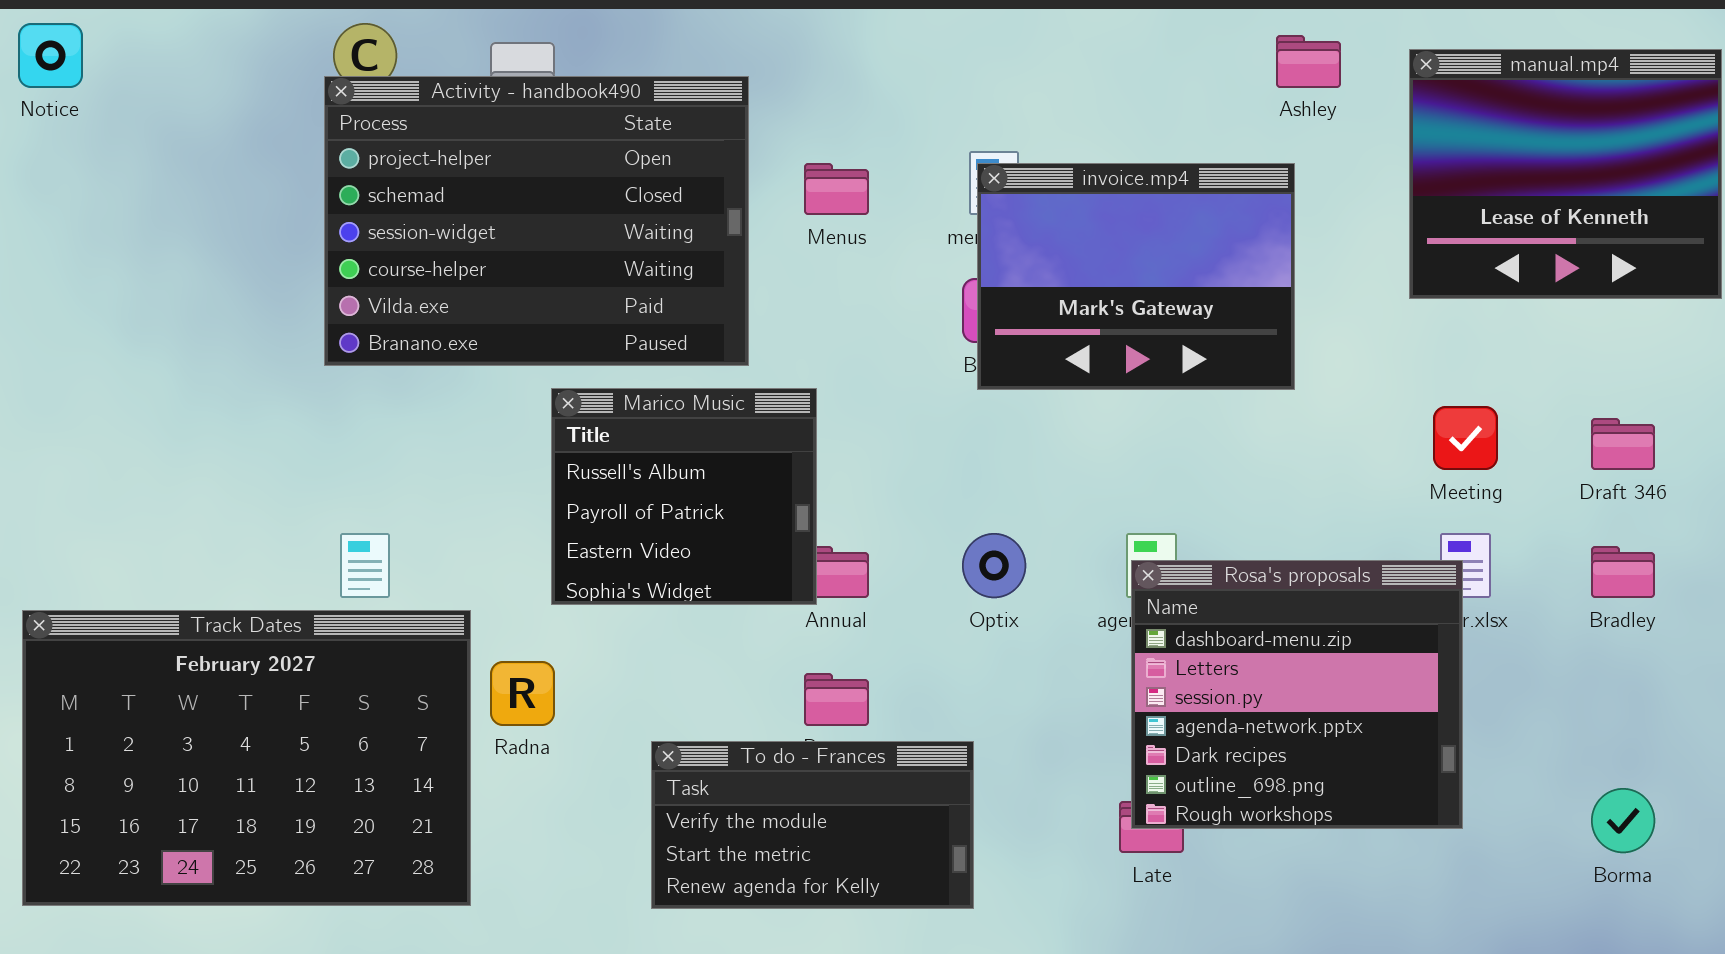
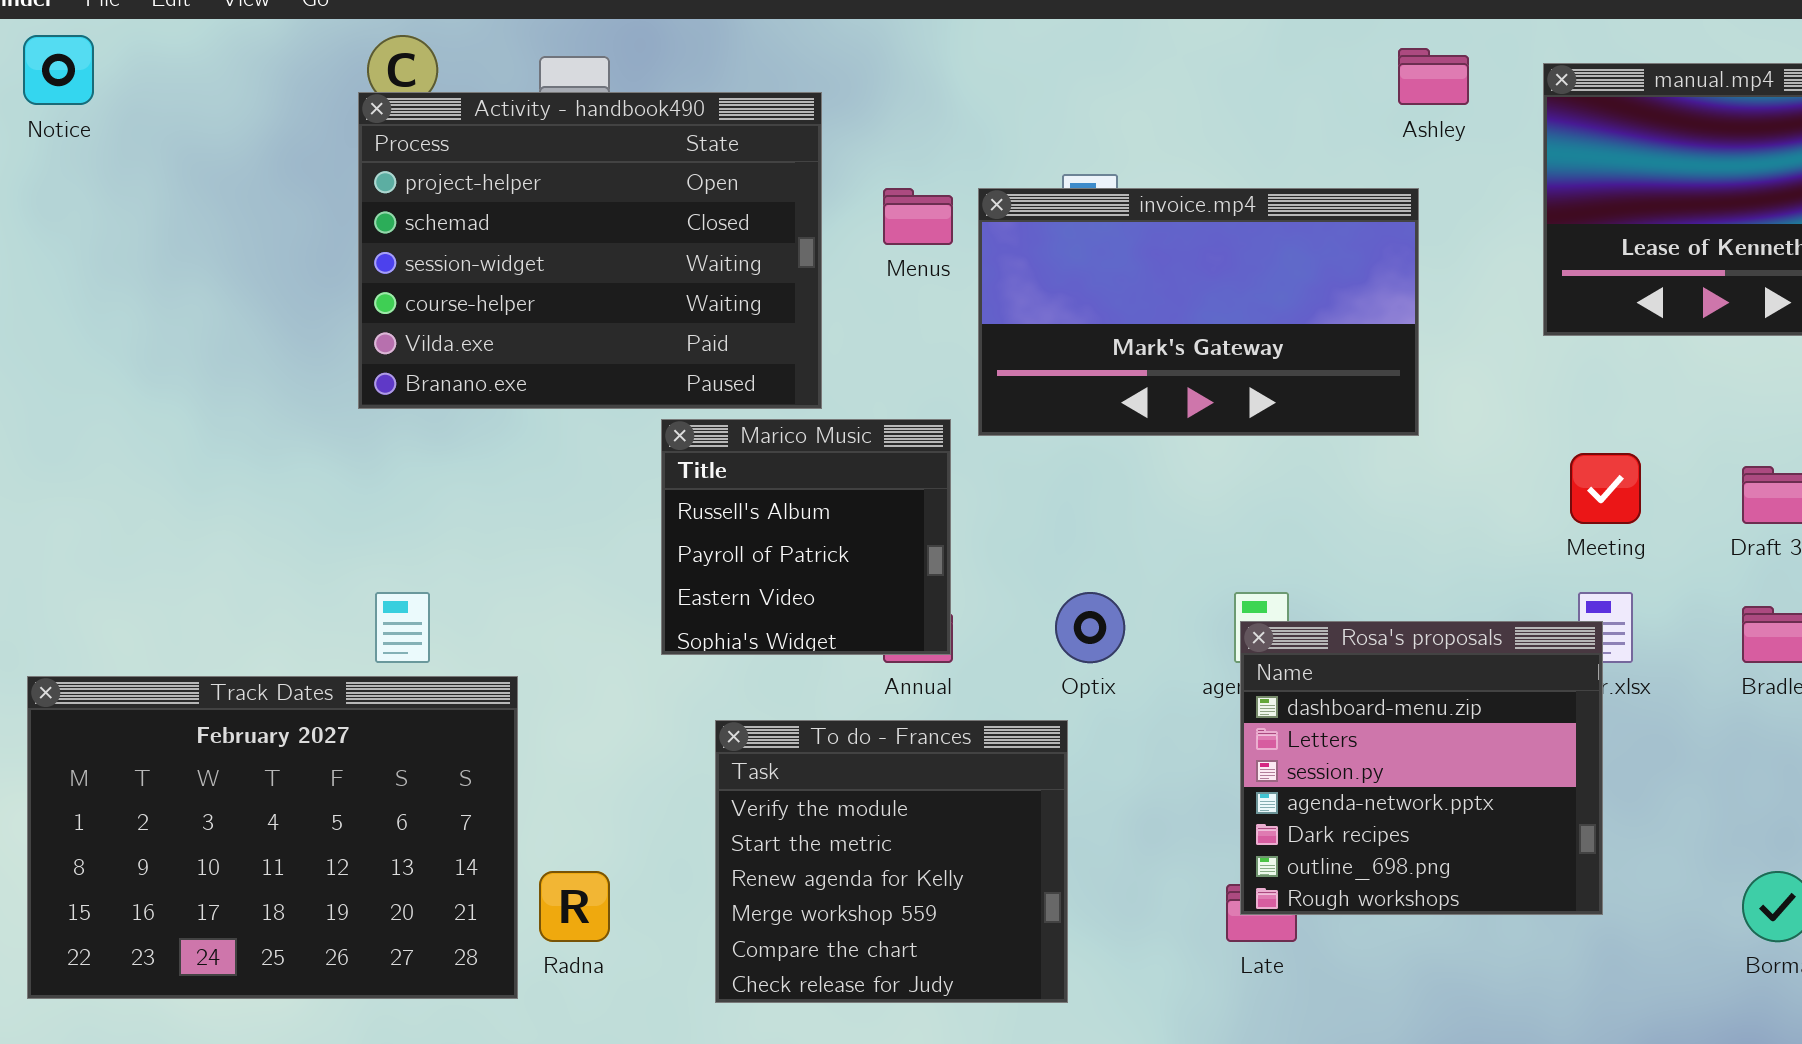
invoice.mp4: [977,163,1295,390] -> [978,188,1419,436], resized
Marico Music: [551,388,817,605] -> [661,419,951,655], moved
Radna: [490,661,555,726] -> [539,871,610,942], moved
To do - Frances: [651,741,974,909] -> [715,720,1068,1003], resized

